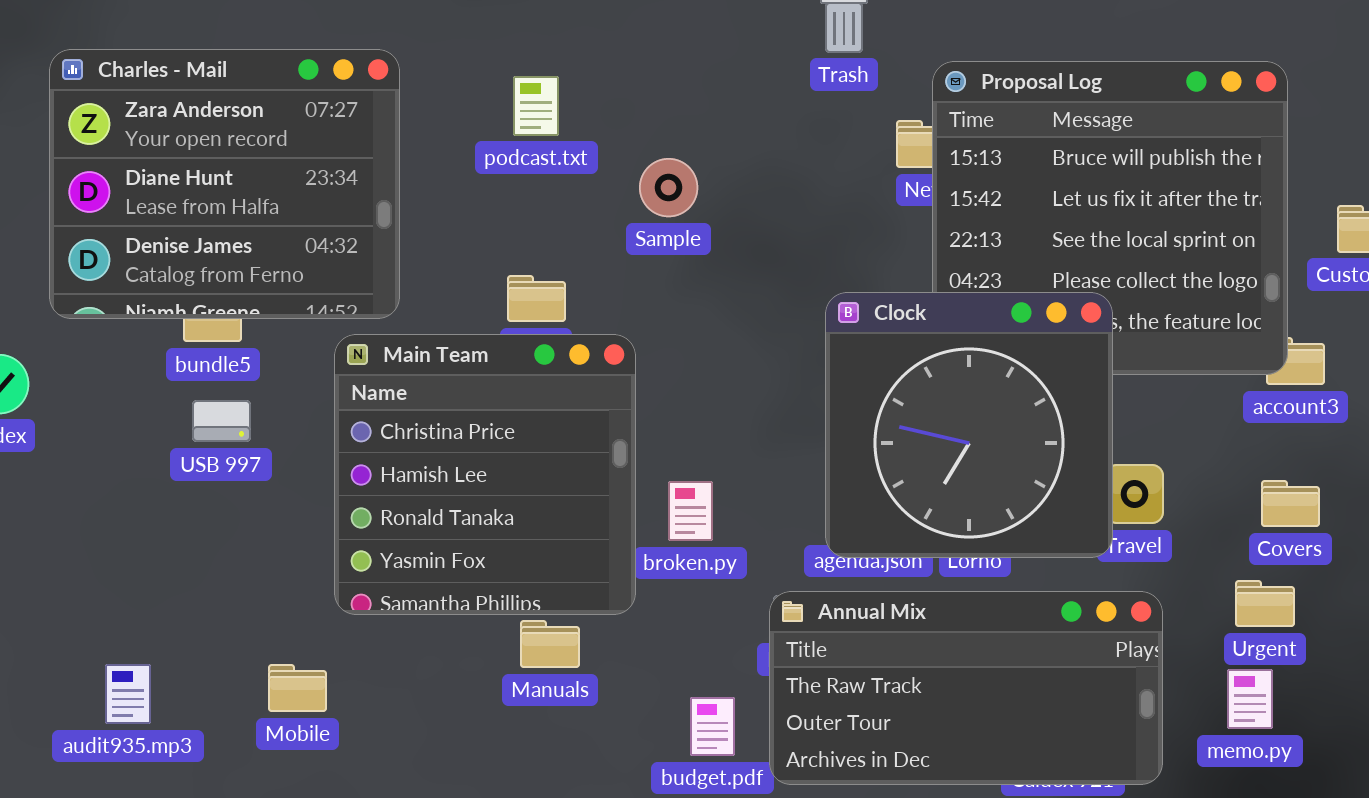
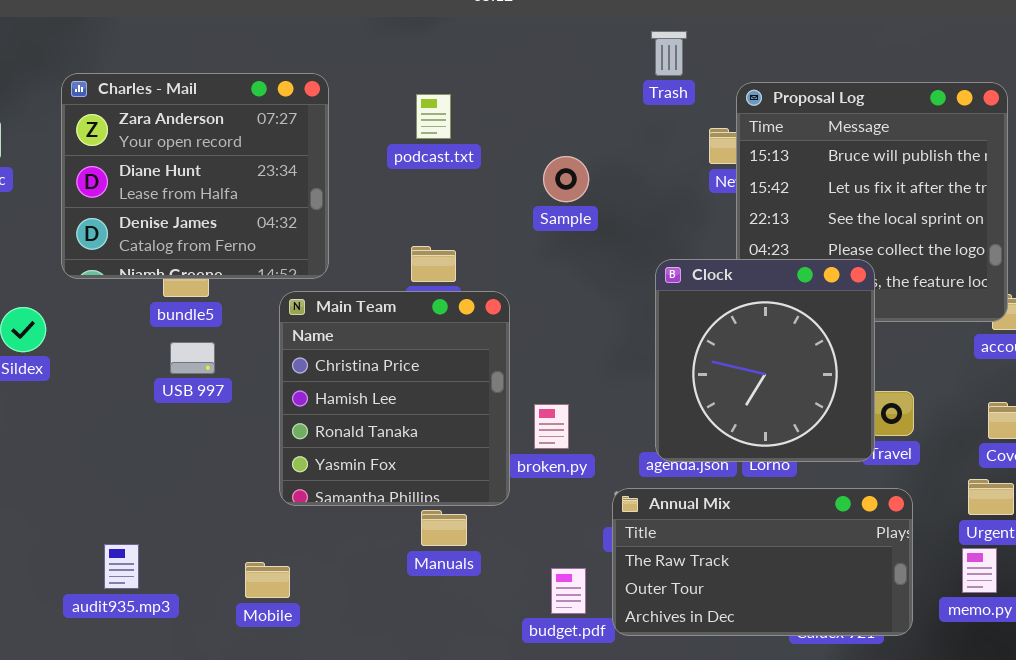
Sample: [639,158,698,217] -> [543,156,589,202], moved
Mobile: [268,664,327,712] -> [245,562,290,598], moved

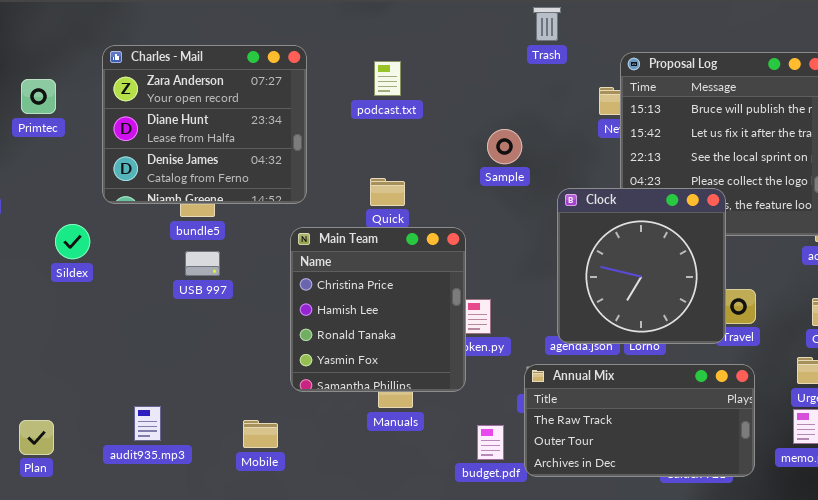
Trash: [651,31,687,76] -> [533,7,561,41], moved
Sample: [543,156,589,202] -> [487,129,522,164], moved
Main Team: [279,291,510,506] -> [290,227,466,392], moved

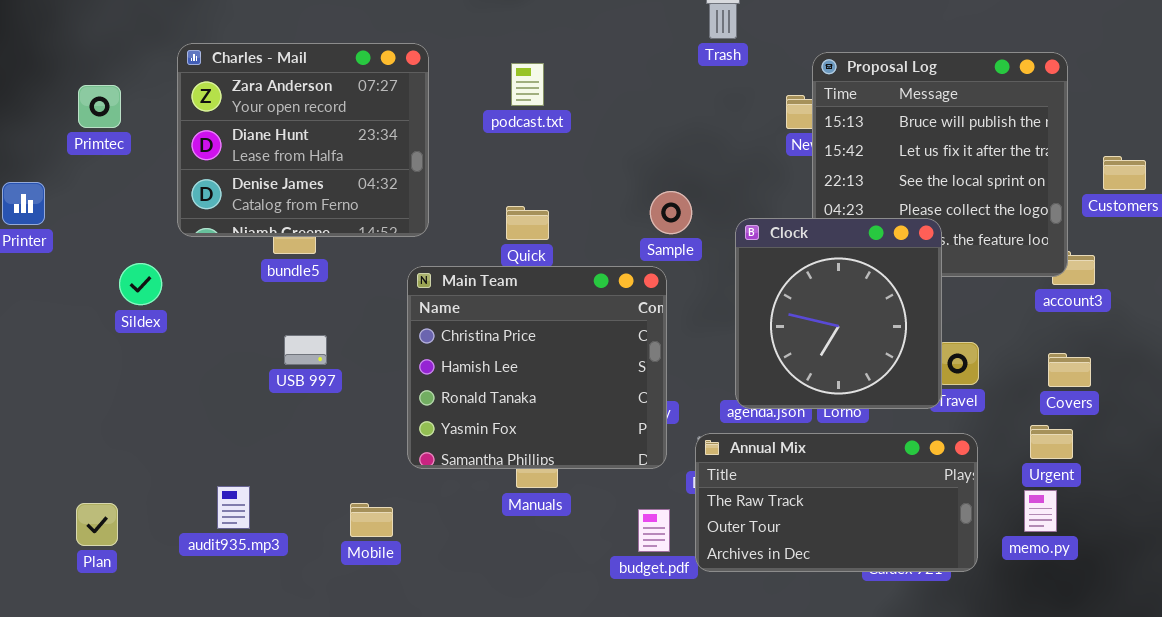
Sample: [487,129,522,164] -> [650,191,692,234], moved
Main Team: [290,227,466,392] -> [407,266,667,469], resized
USB 997: [185,251,220,276] -> [284,335,327,365], moved

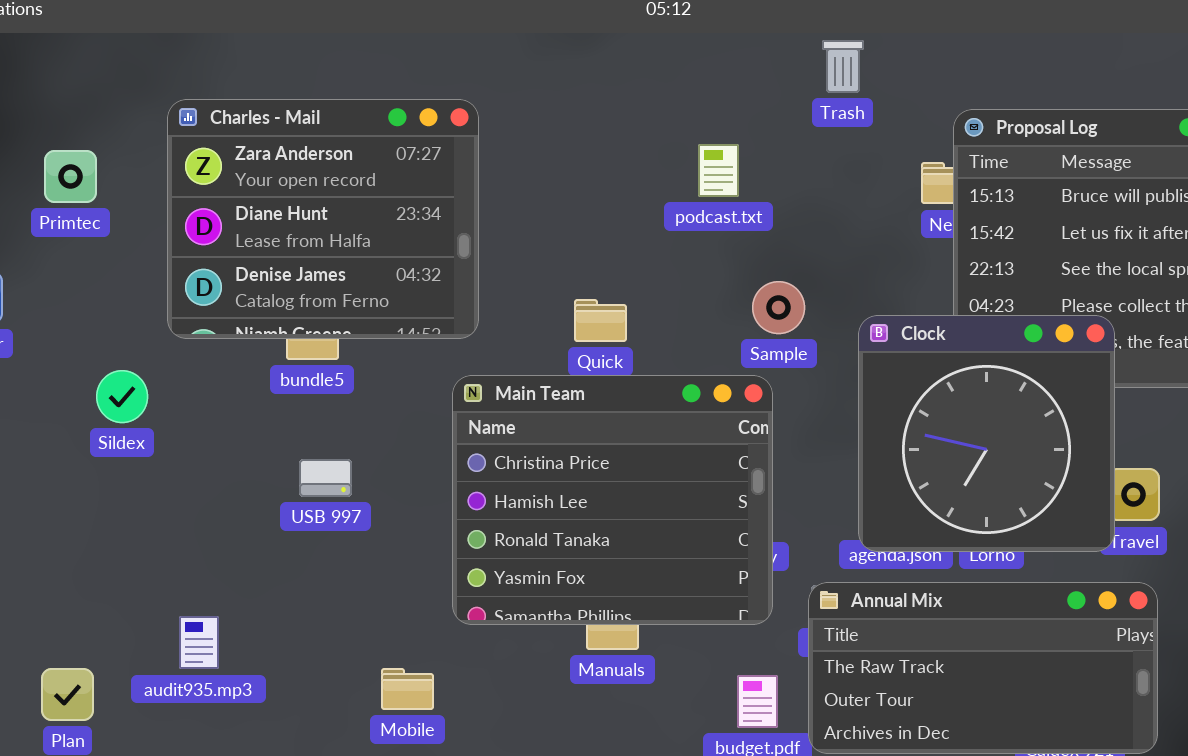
podcast.txt: [511,63,544,106] -> [698,144,739,197], moved
audit935.mp3: [217,486,250,529] -> [179,616,219,669], moved

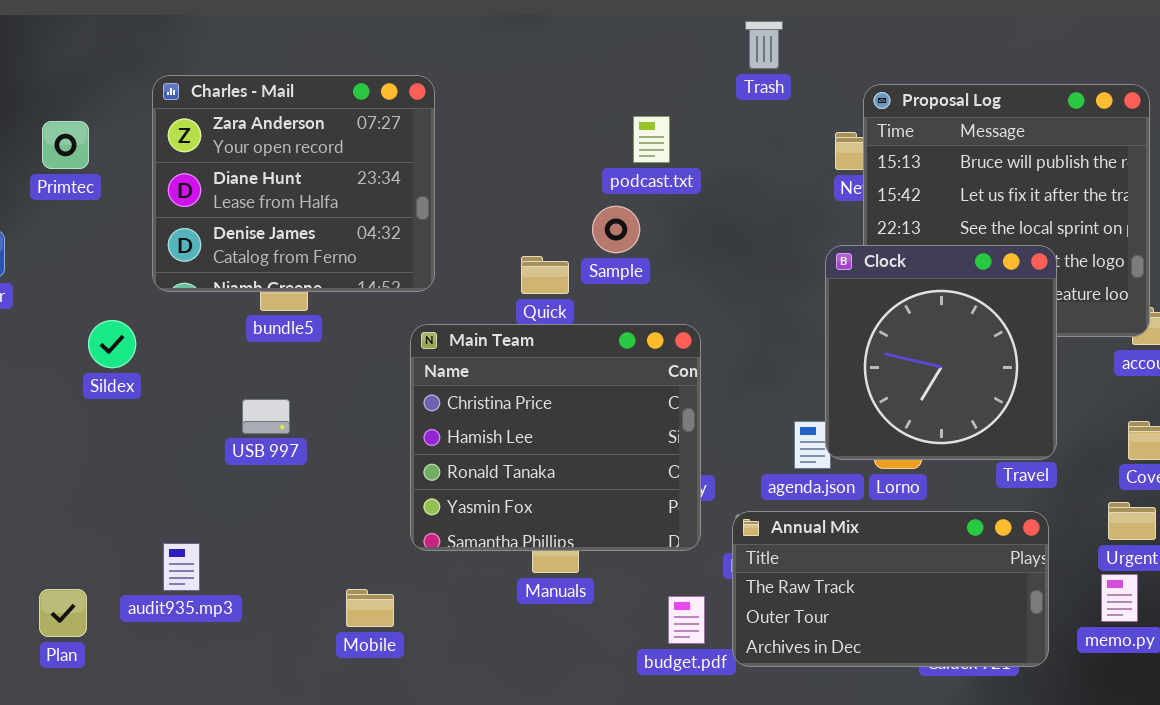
Sample: [752,281,805,334] -> [592,206,640,253], moved
Clock: [858,315,1115,552] -> [825,245,1057,460], moved
USB 997: [299,459,352,497] -> [242,399,290,434], moved

